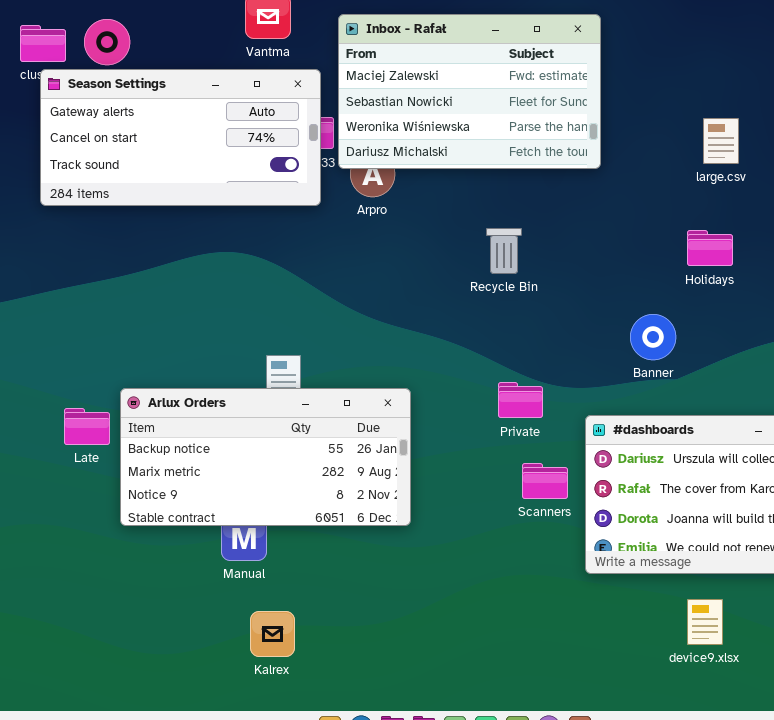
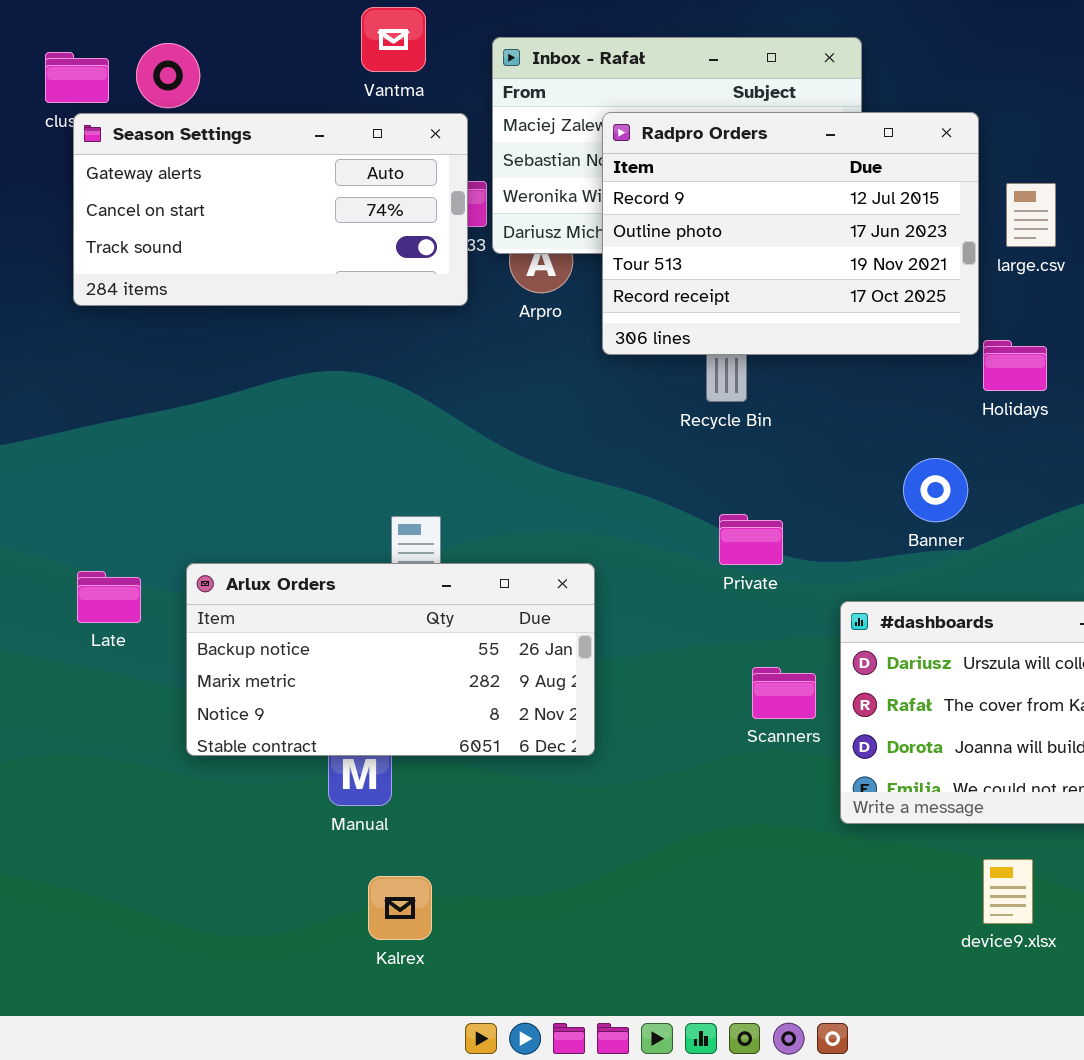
Radpro Orders: none -> [602,112,979,355], opened
Private: [498,382,543,418] -> [719,514,783,565], moved
Late: [64,408,110,445] -> [77,571,141,623], moved

